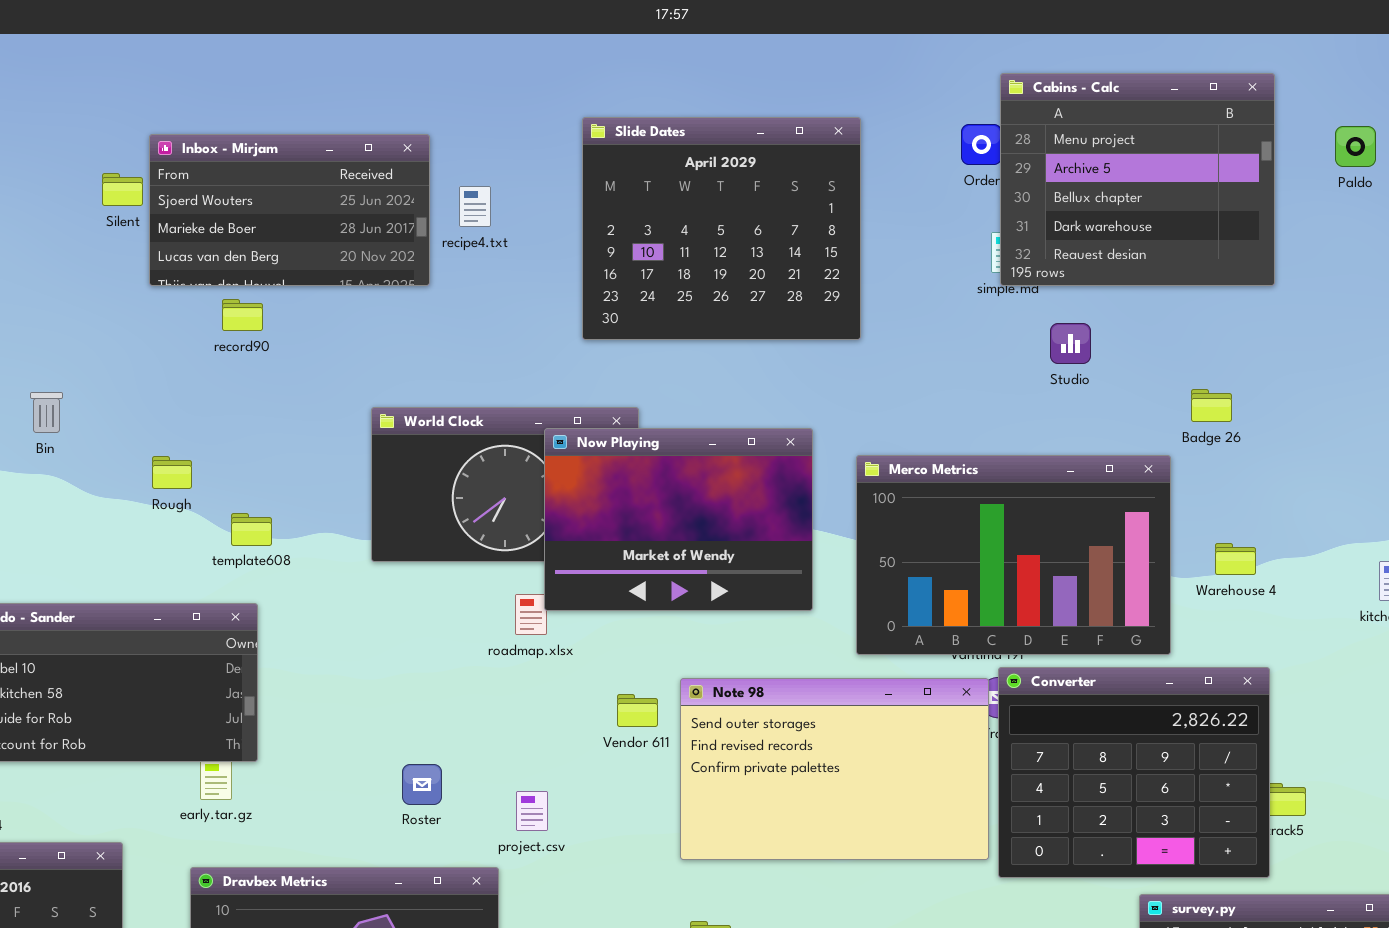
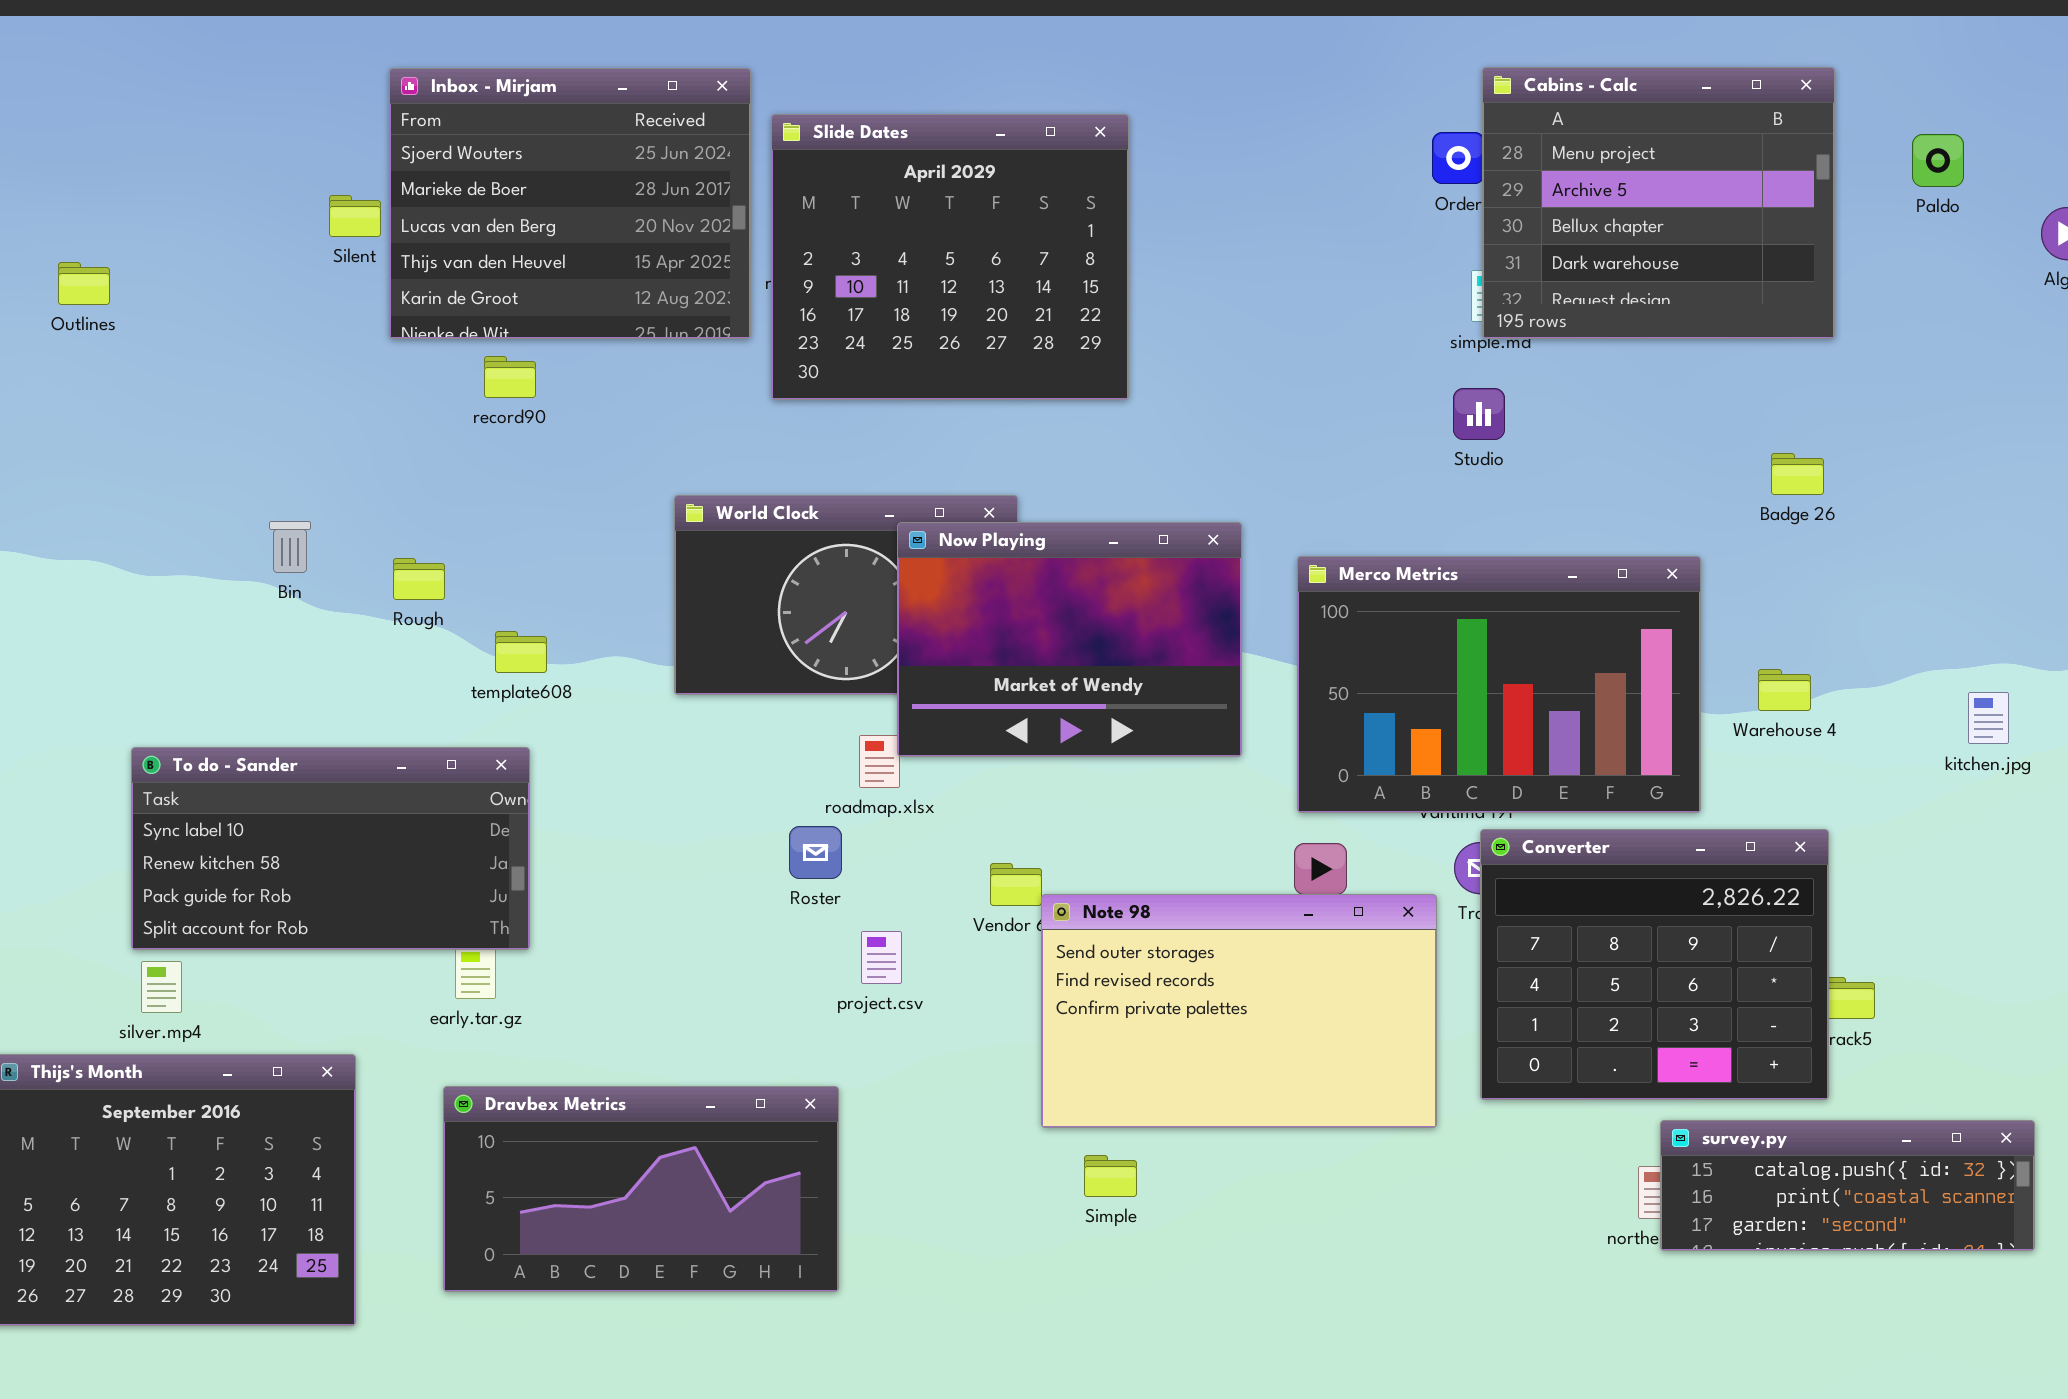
Slide Dates: [582,117,861,340] -> [771,114,1129,400], moved
Inbox - Mirjam: [149,134,430,286] -> [389,68,751,339], resized
Studio: [1050,323,1091,364] -> [1453,388,1505,440], moved
Badge 26: [1191,389,1232,422] -> [1771,453,1824,495], moved
Bin: [30,392,63,433] -> [269,521,311,573], moved
Note 98: [680,678,989,860] -> [1041,894,1437,1128], moved
Roster: [402,764,442,805] -> [789,826,842,879], moved
project.csv: [516,791,548,831] -> [861,931,902,984], moved

